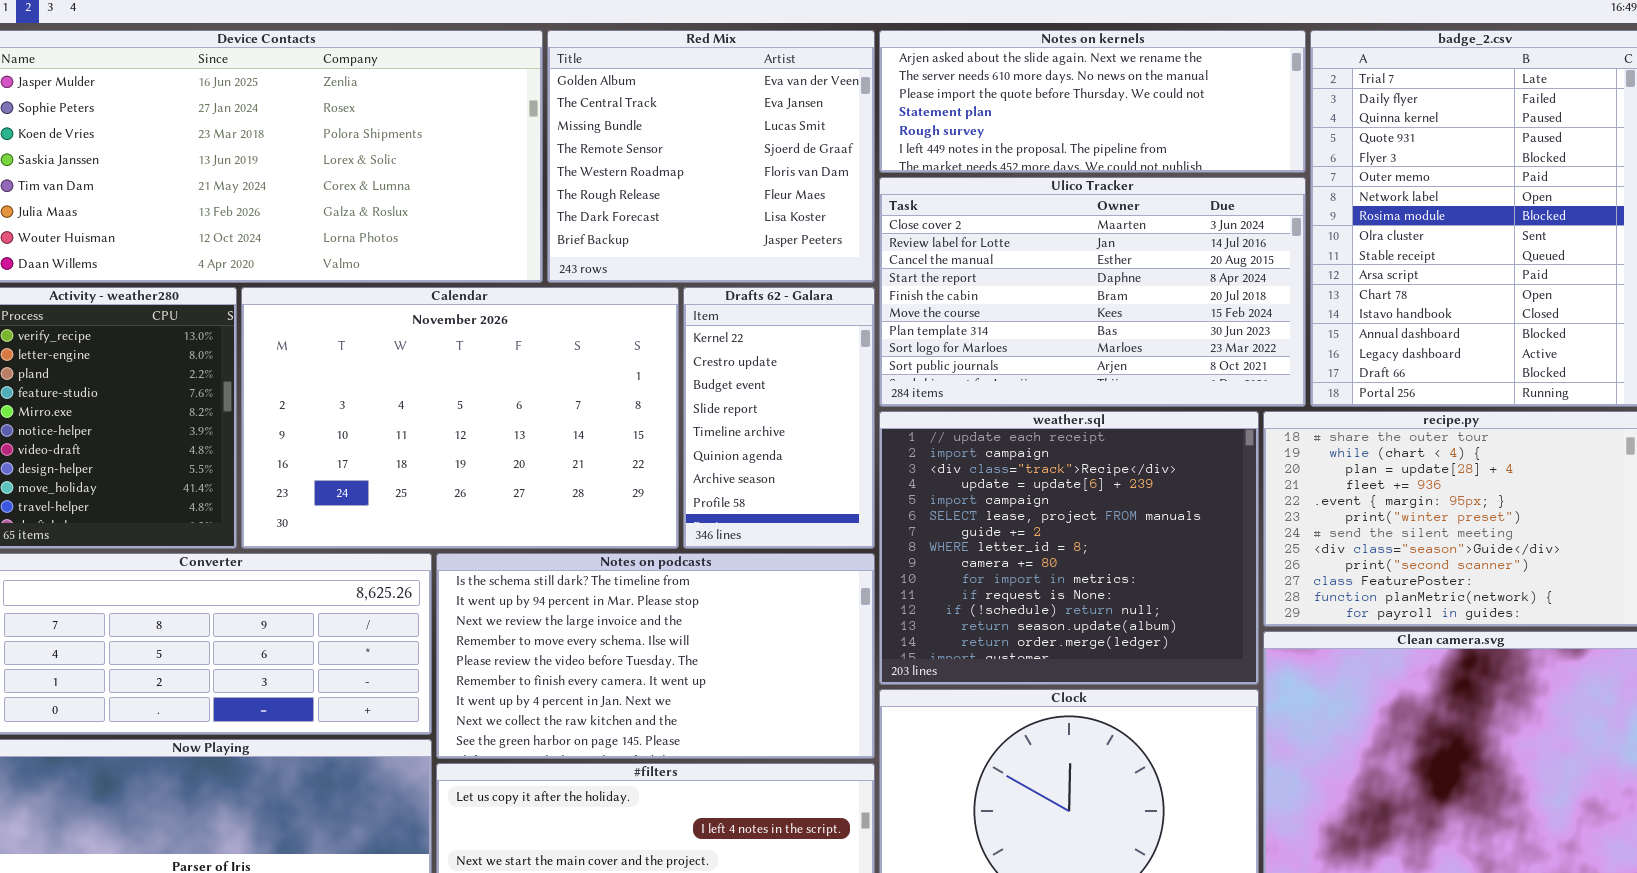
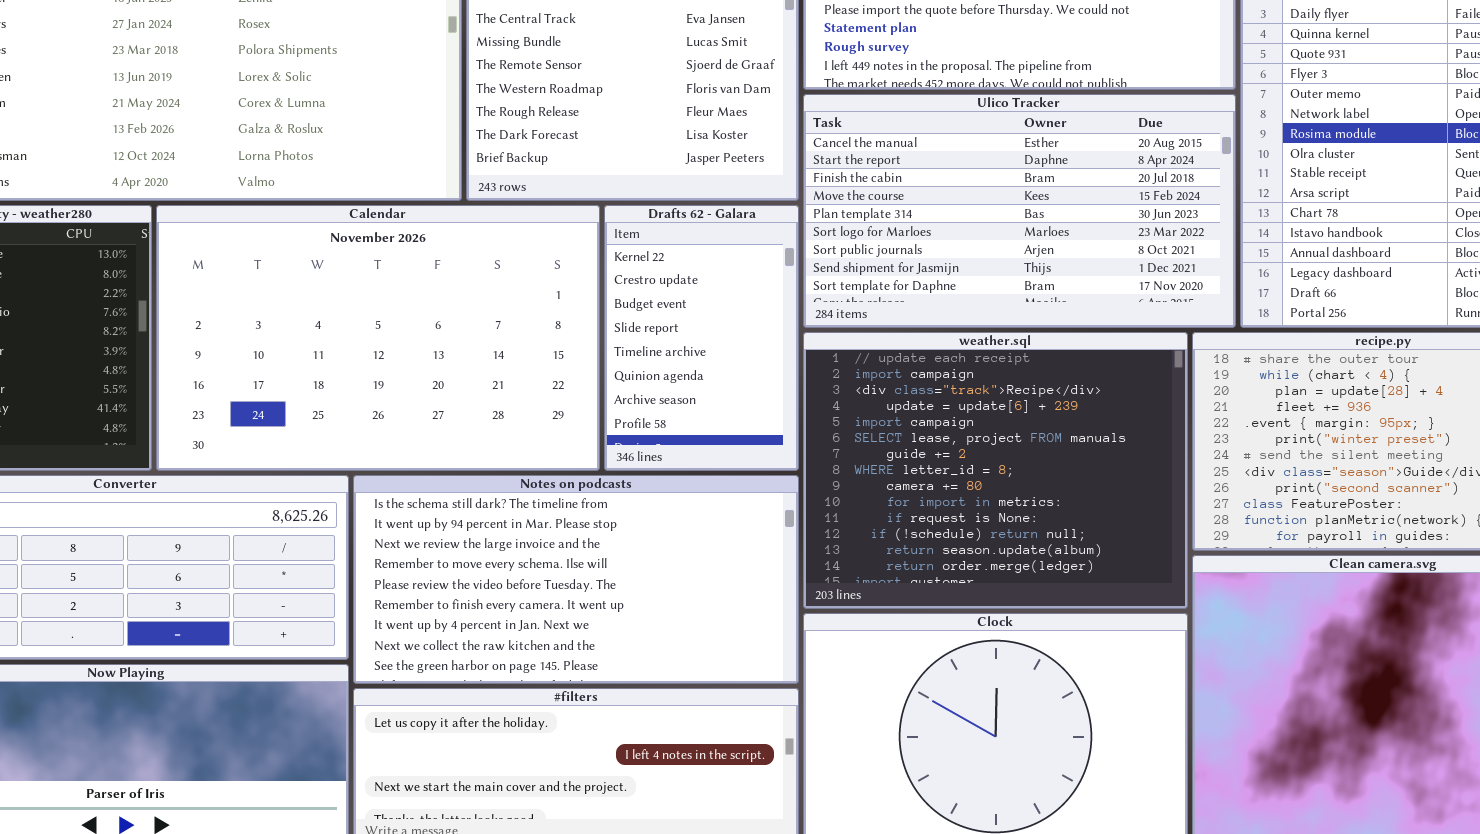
Ulico Tracker: [879,177,1306,407] -> [803,94,1236,328], scrolled down 2 rows

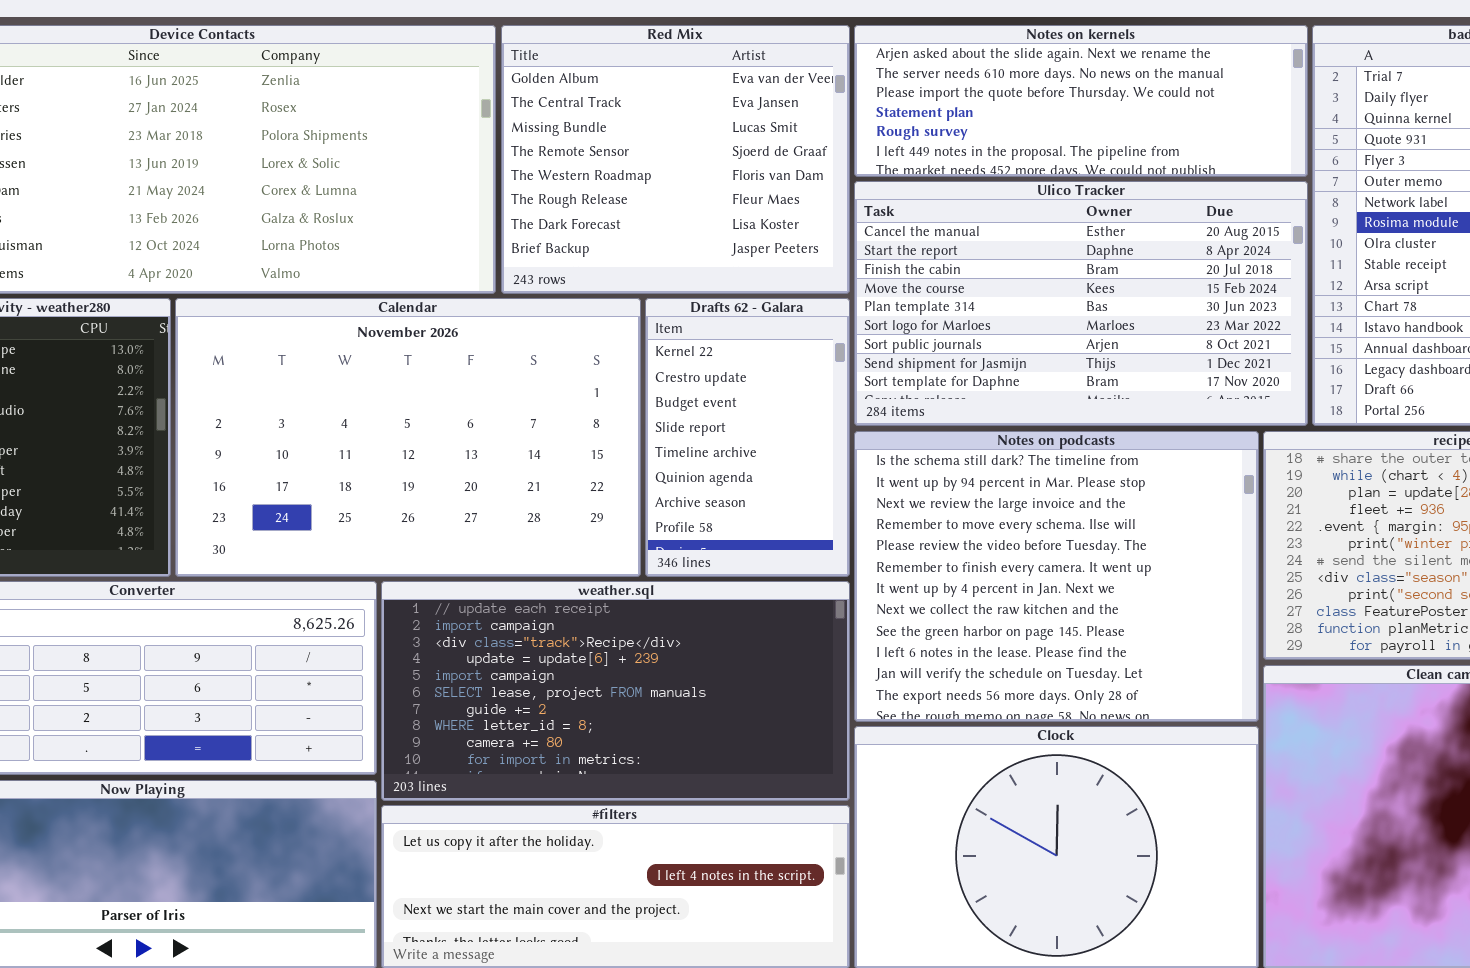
weather.sql: [803,332,1188,609] -> [381,581,850,801], moved, resized
Notes on podcasts: [353,475,799,684] -> [854,431,1259,722], moved, resized

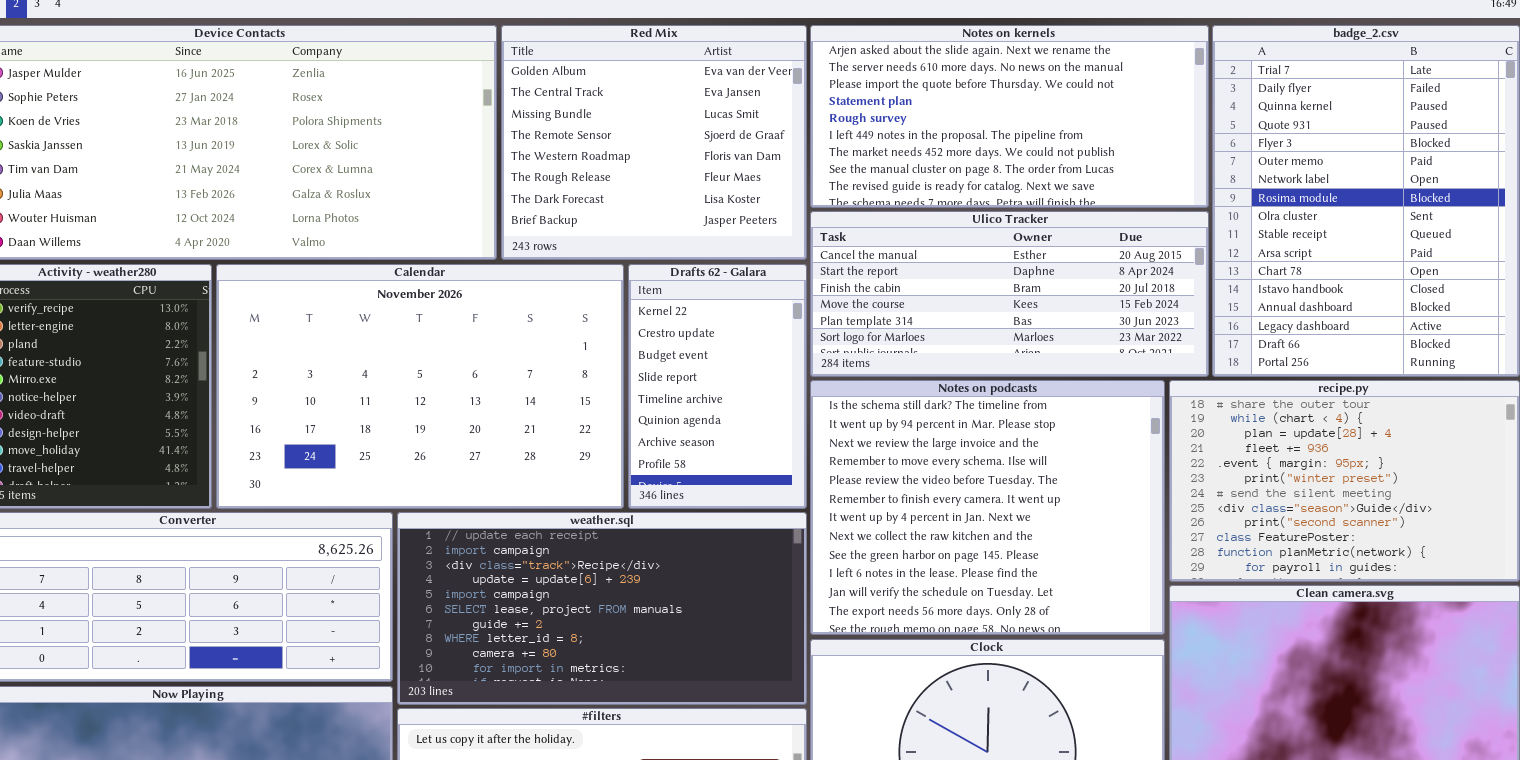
Notes on kernels: [854,25,1308,177] -> [810,25,1209,208], resized
Ulico Tracker: [854,181,1308,426] -> [810,211,1209,377], resized

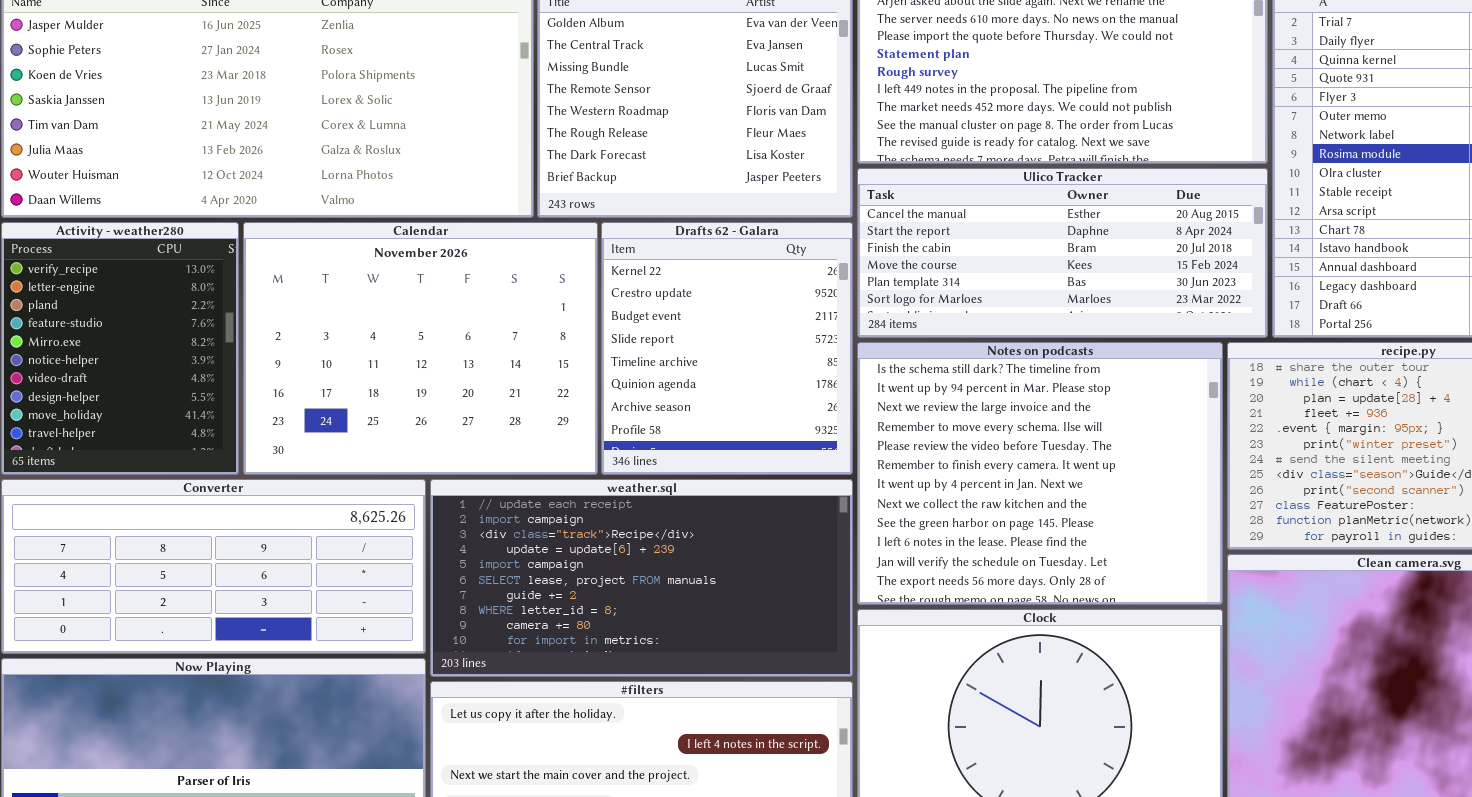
Calendar: [216,264,624,509] -> [243,222,598,475], resized
Drafts 62 - Galara: [628,264,807,509] -> [601,222,853,475], resized

